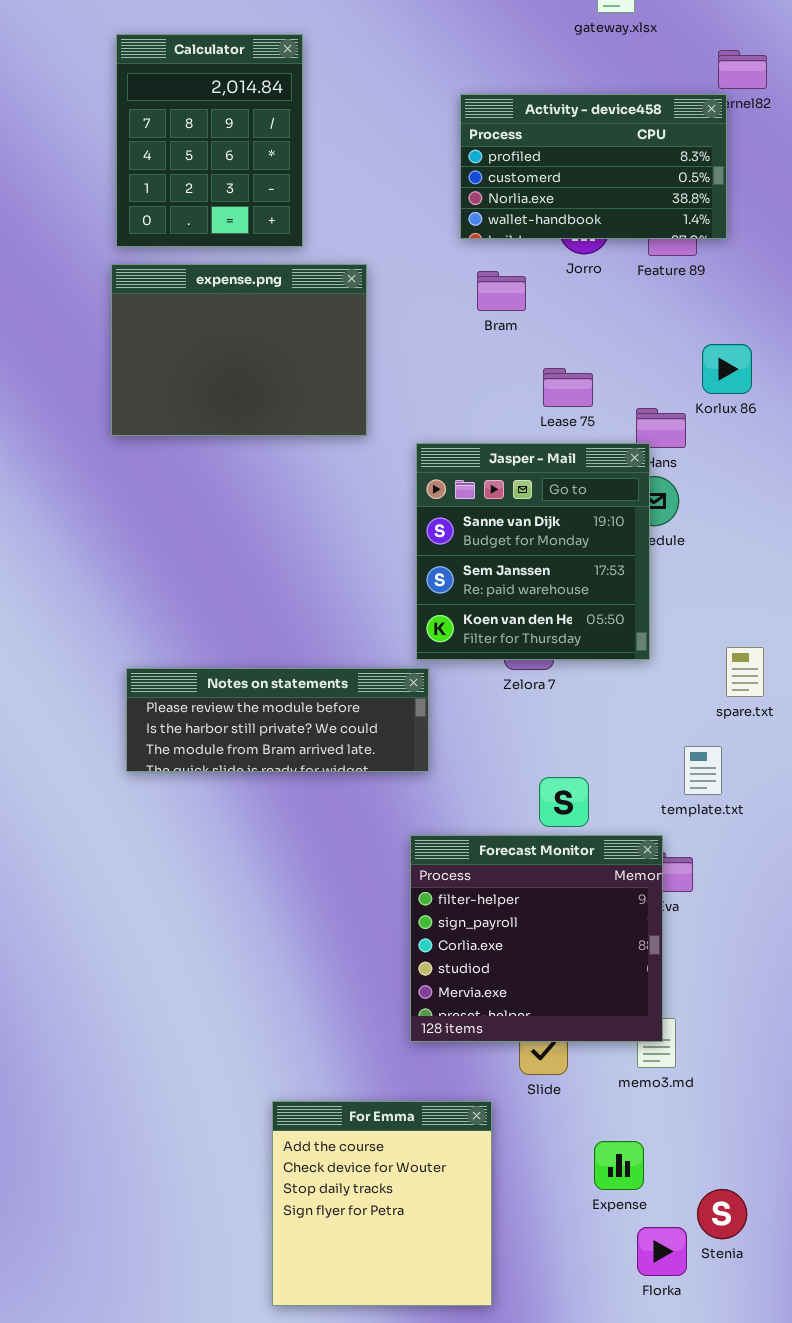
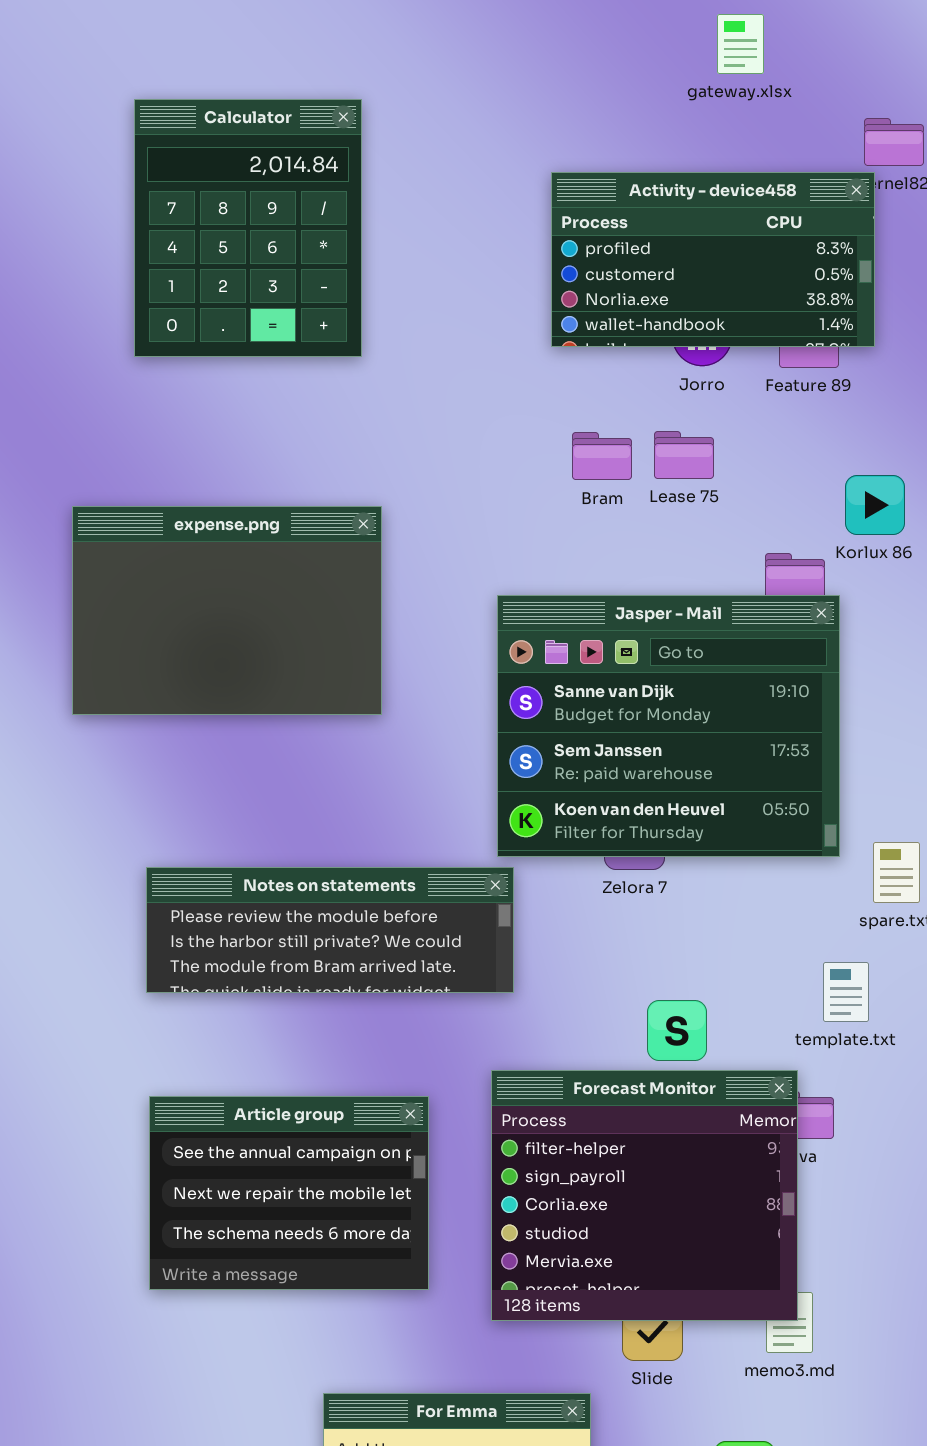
expense.png: [111,264,367,436] -> [72,506,382,715], moved
Bram: [477,271,526,311] -> [572,432,632,480], moved
Lease 75: [543,368,593,407] -> [654,431,714,479], moved
Jasper - Mail: [416,443,650,660] -> [497,595,840,857], resized
Article group: none -> [149,1096,429,1290], opened

